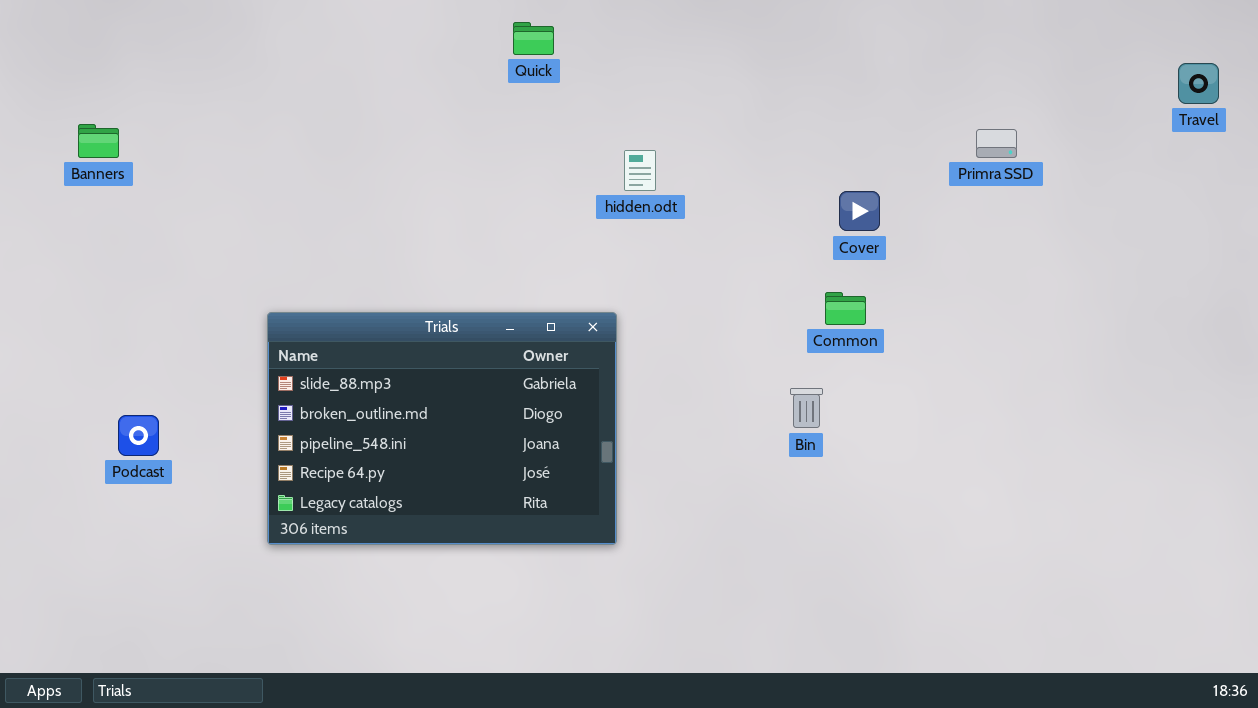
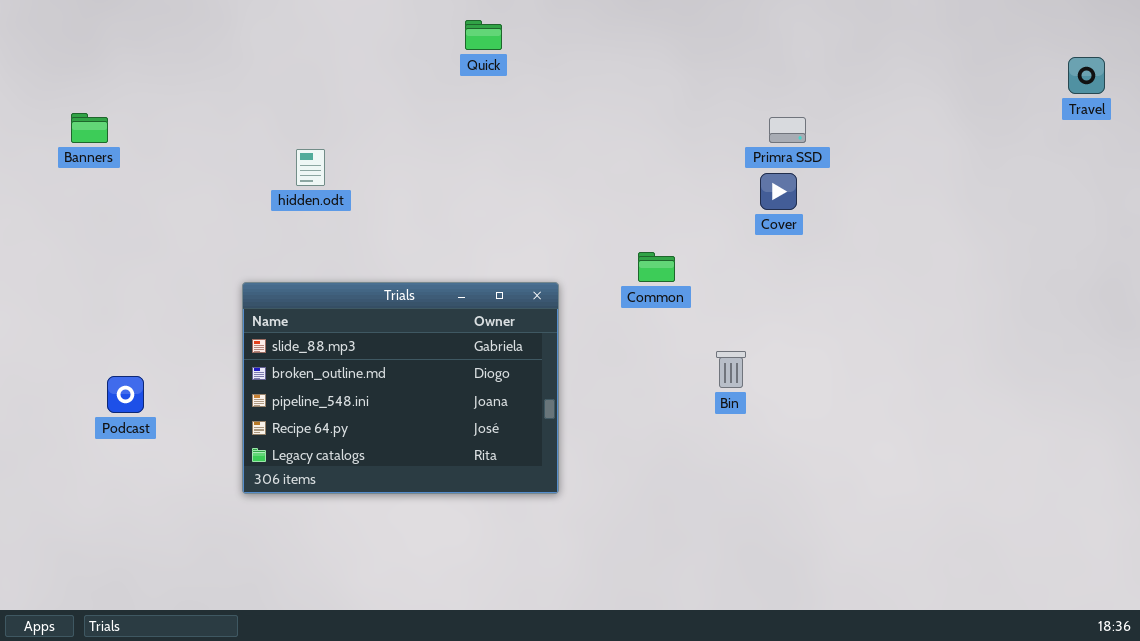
Primra SSD: [976,129,1017,158] -> [769,117,806,143], moved
hidden.odt: [624,150,656,191] -> [296,149,325,186], moved
Common: [825,292,866,325] -> [638,252,675,282], moved

